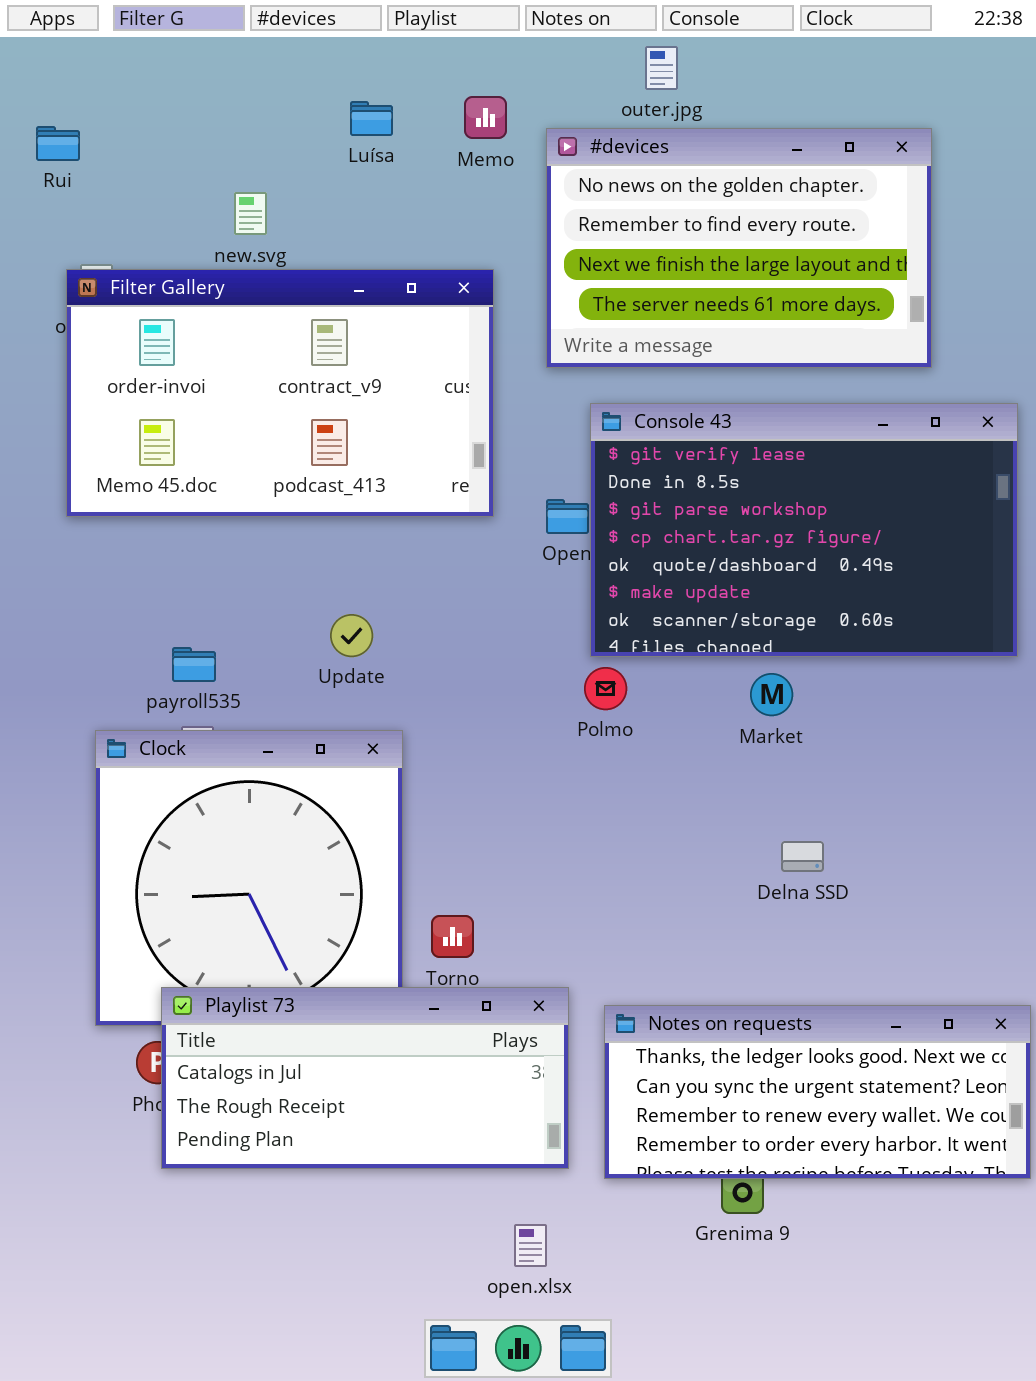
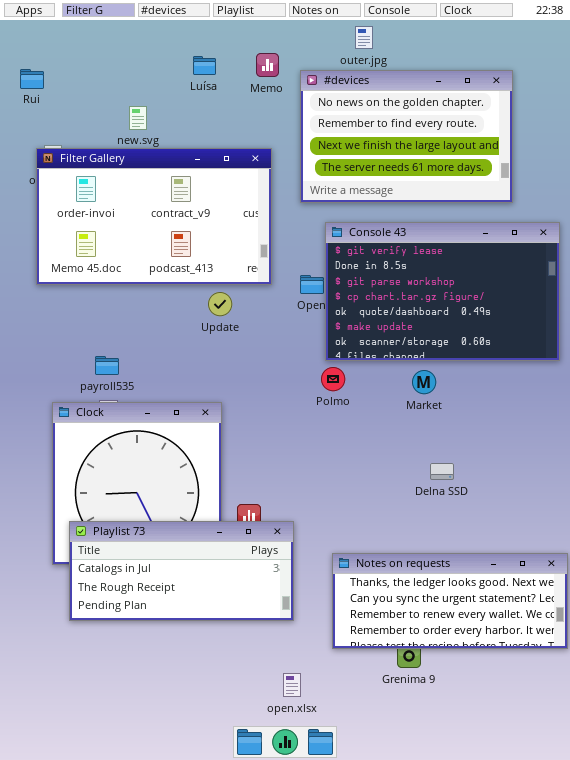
Update: [330,614,373,657] -> [208,292,232,316], moved
Playlist 73: [161,987,569,1169] -> [69,521,294,621], moved

